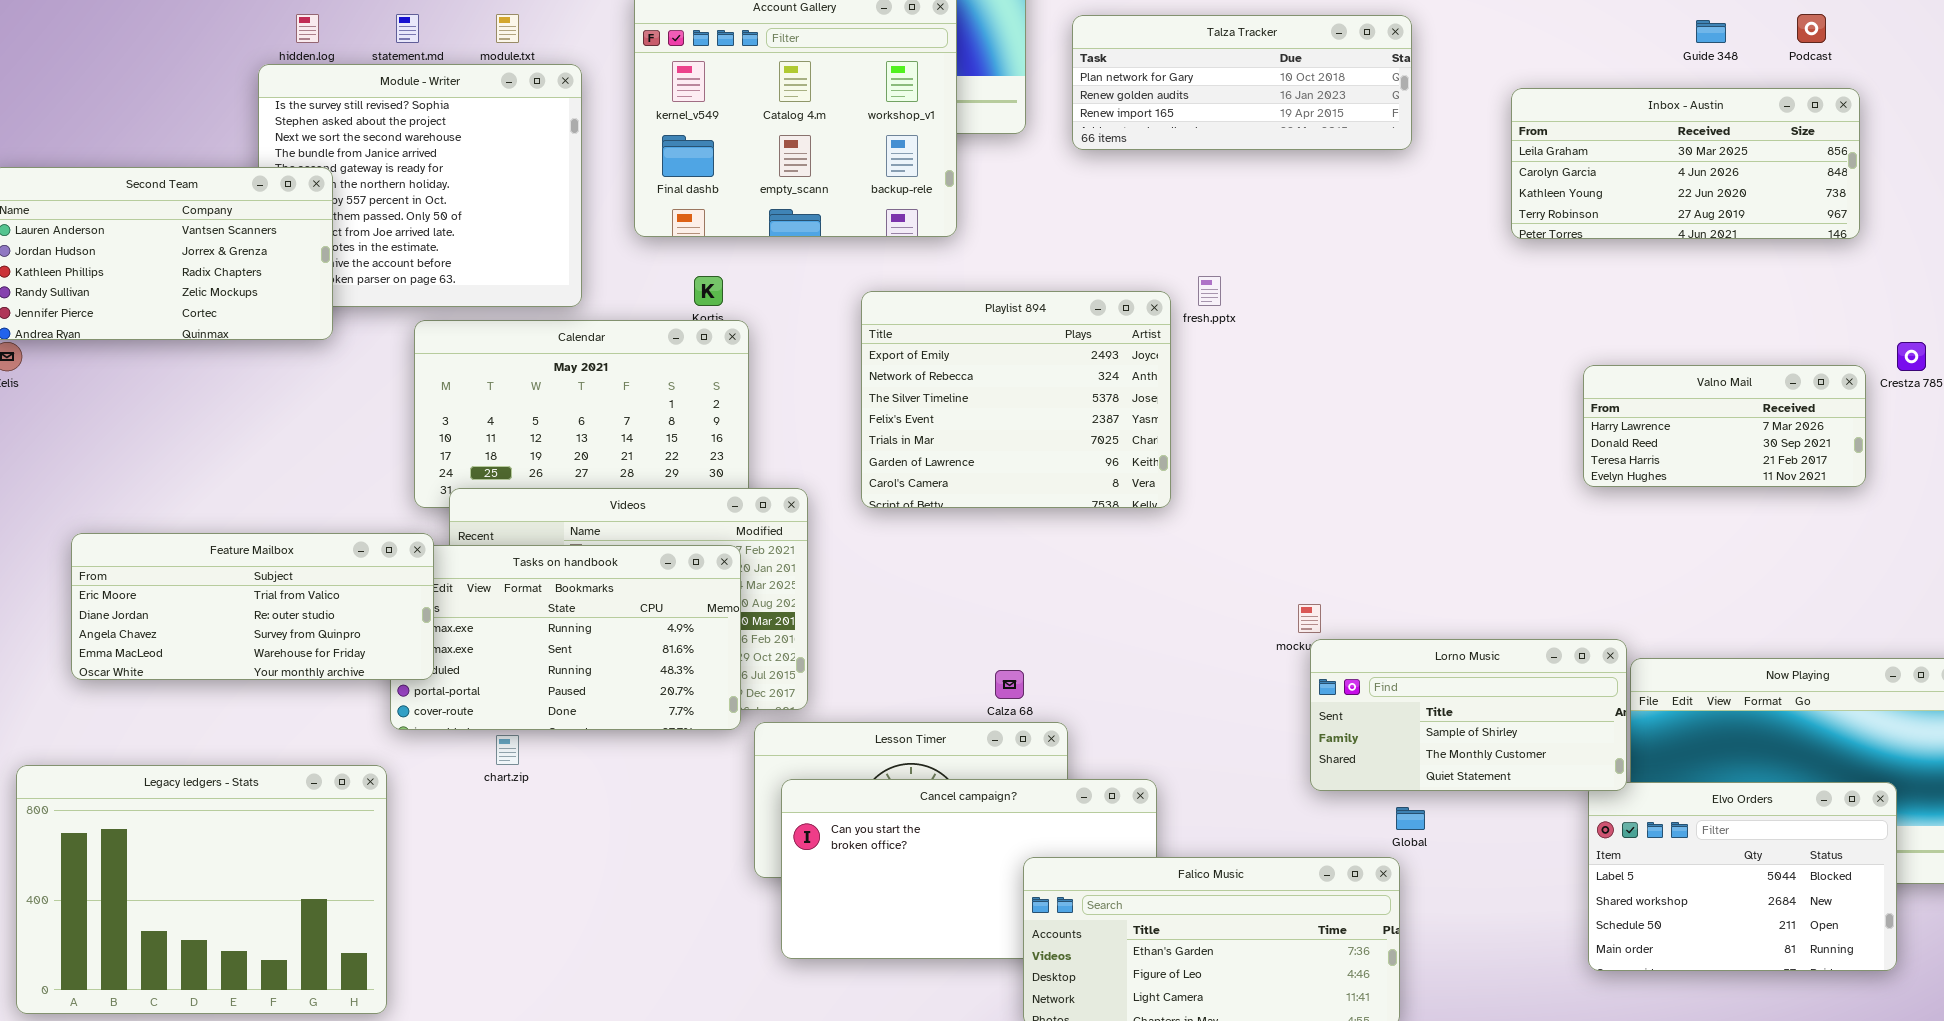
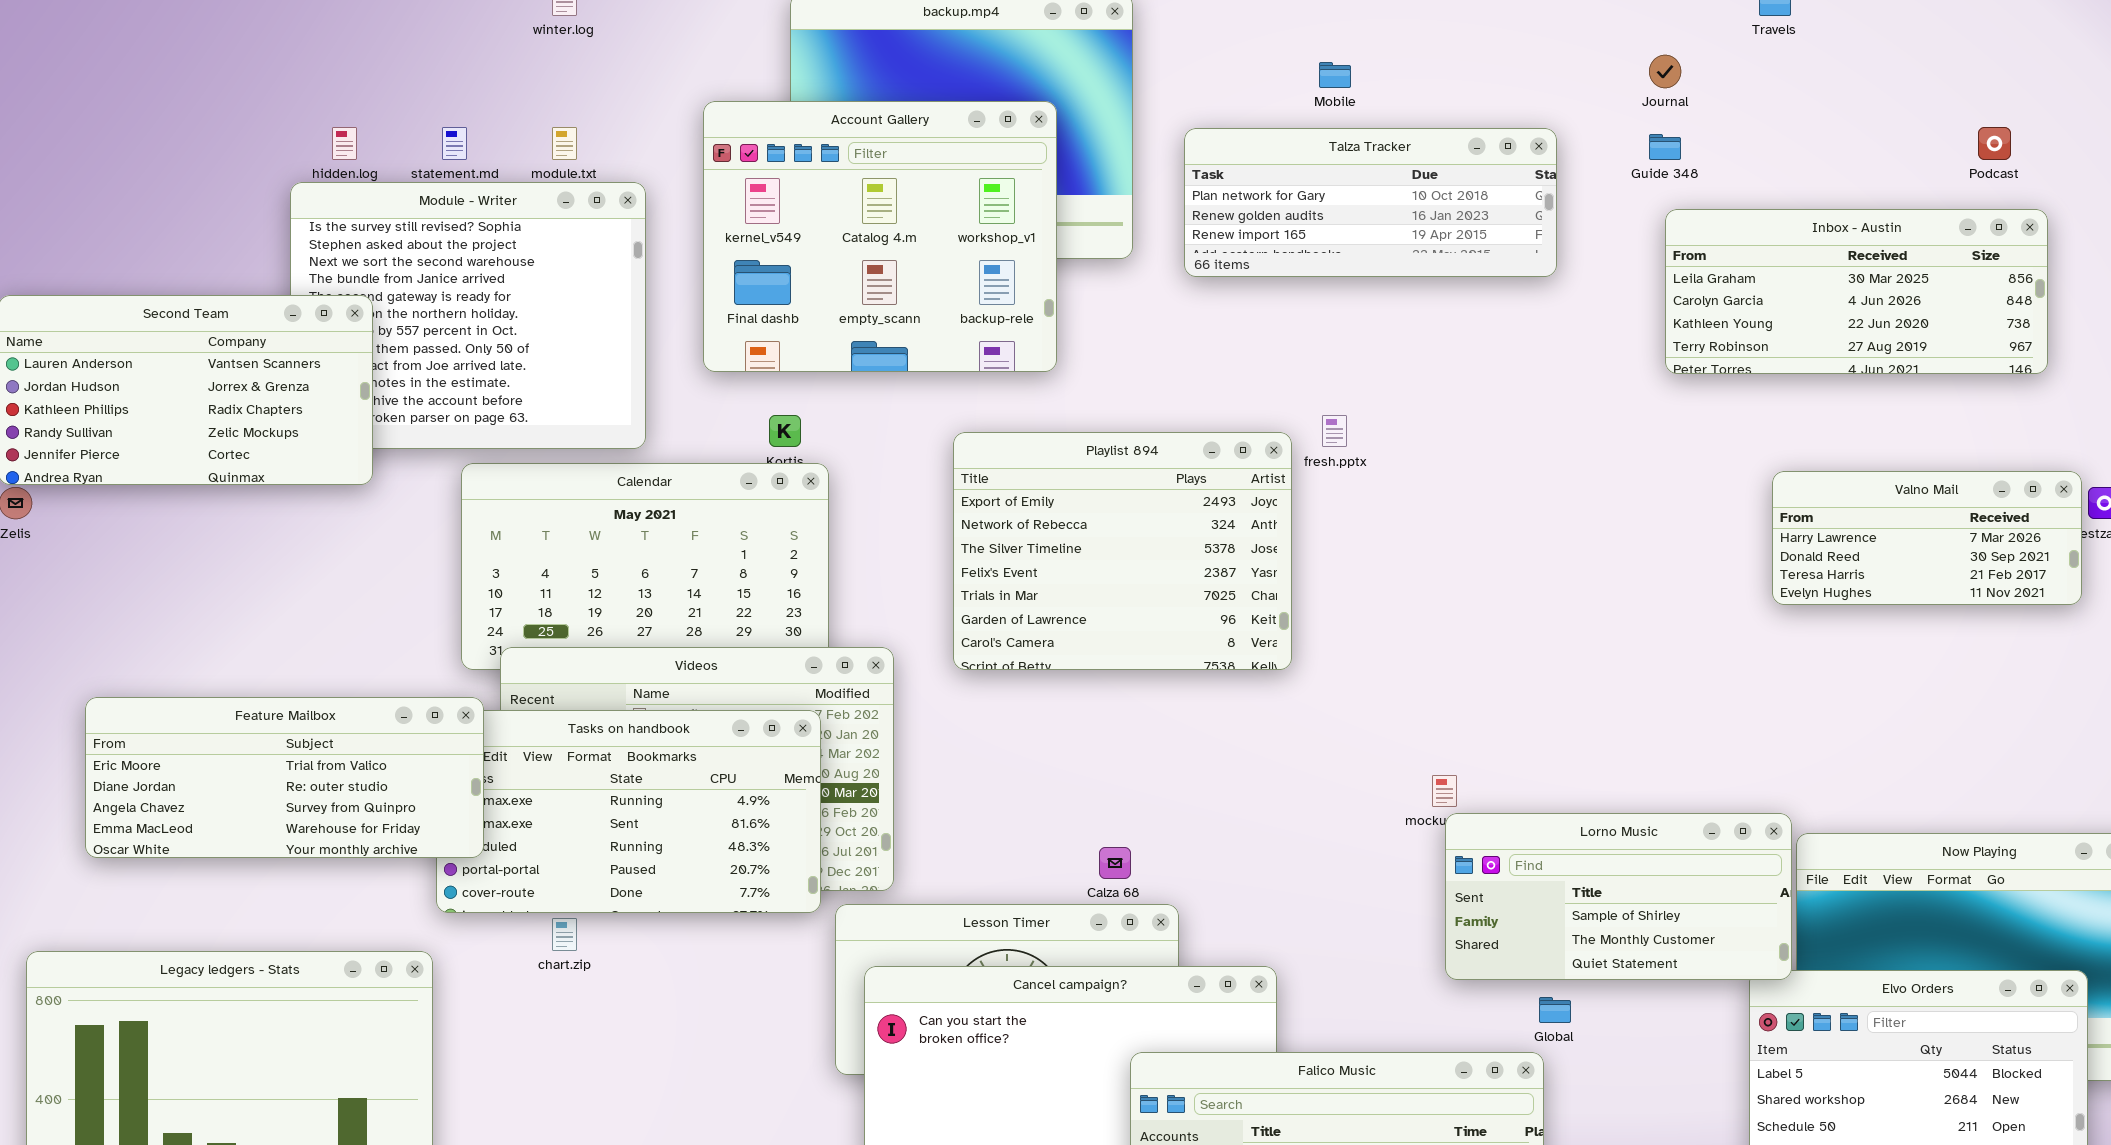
Guide 348: [1696,20,1726,43] -> [1649,134,1681,160], moved
Valno Mail: [1583,365,1866,487] -> [1772,471,2082,605], moved

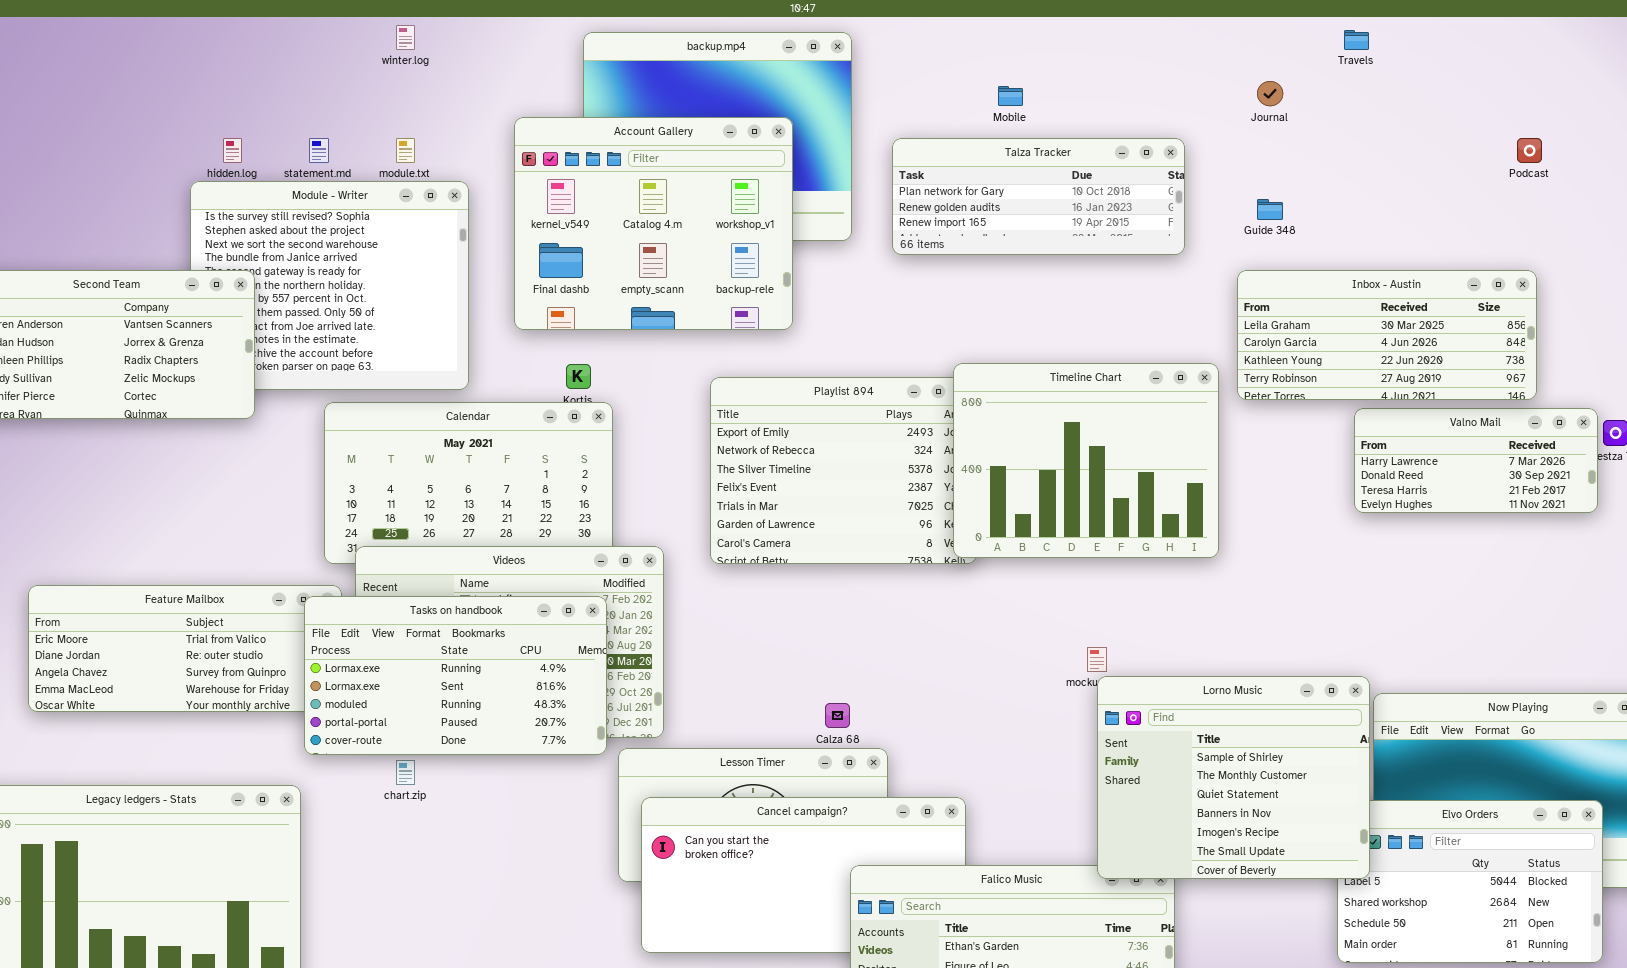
Guide 348: [1649,134,1681,160] -> [1257,199,1283,220], moved
Inbox - Austin: [1665,209,2048,374] -> [1237,270,1537,400], moved
Timeline Chart: none -> [953,363,1219,558], opened
Tasks on handbook: [436,710,821,913] -> [304,596,607,755], raised
Lorno Music: [1445,813,1792,980] -> [1097,676,1370,879], resized

